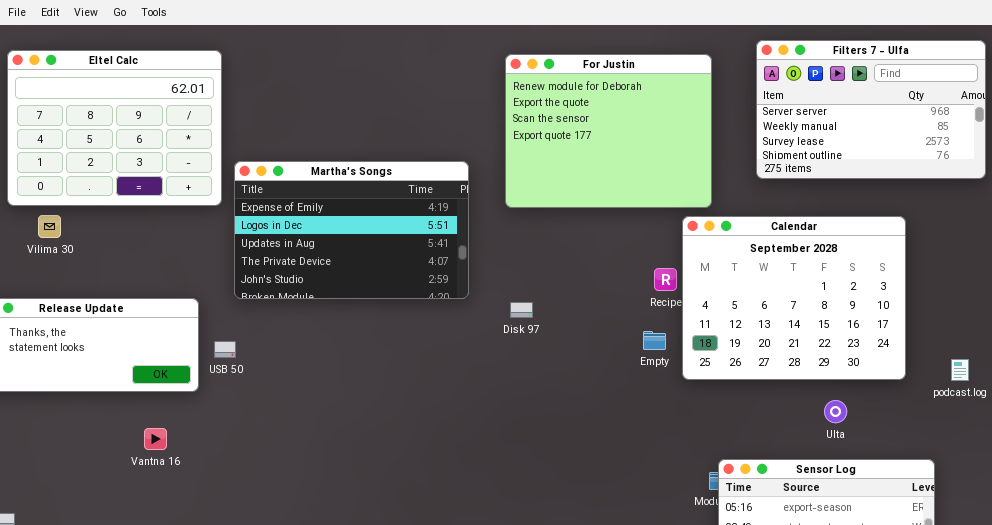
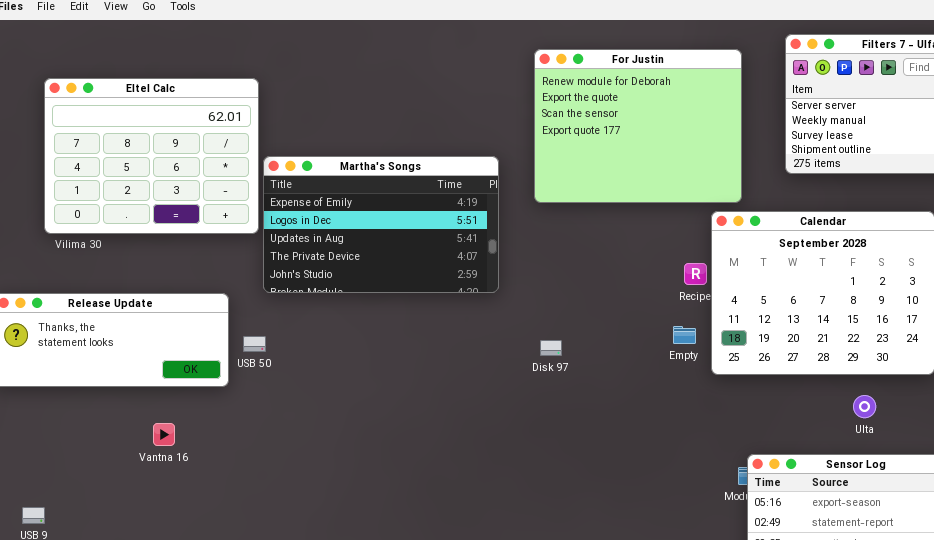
Eltel Calc: [7,50,222,206] -> [44,78,259,234], moved
Disk 97: [510,302,533,318] -> [540,340,562,356], moved
Vantna 16: [144,428,167,450] -> [153,423,175,446], moved

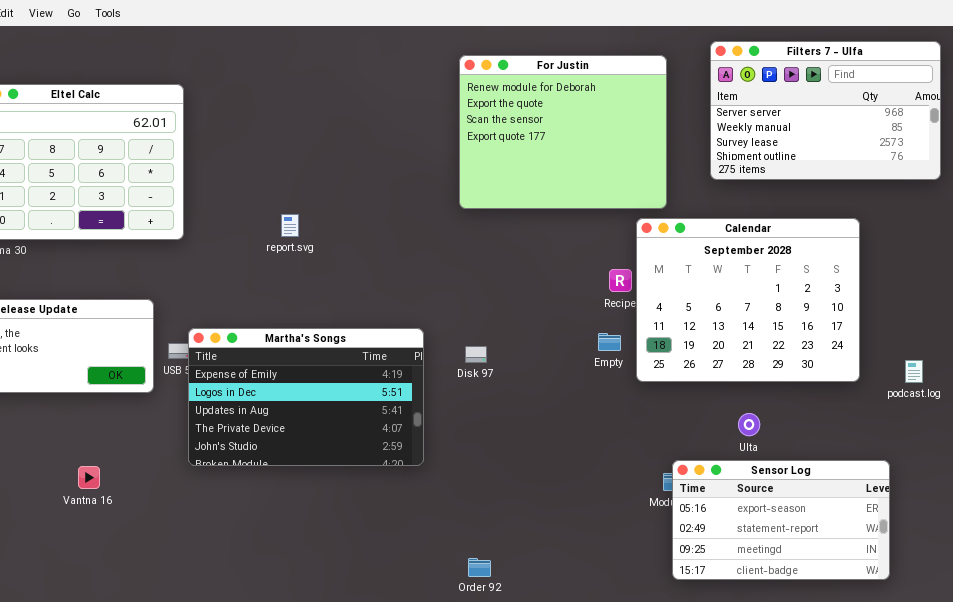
Martha's Songs: [263,156,499,293] -> [188,328,424,466], moved
Ulta: [853,395,876,418] -> [738,413,760,436], moved
Vantna 16: [153,423,175,446] -> [78,466,100,489], moved

